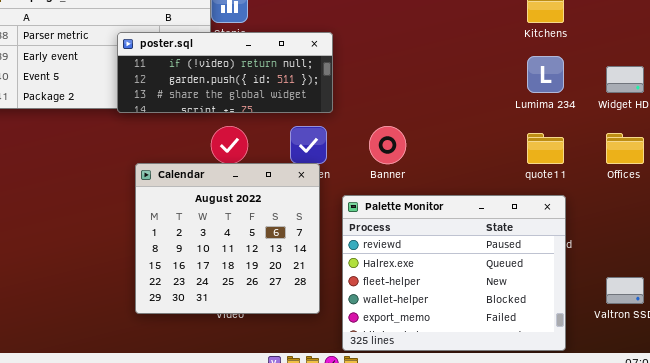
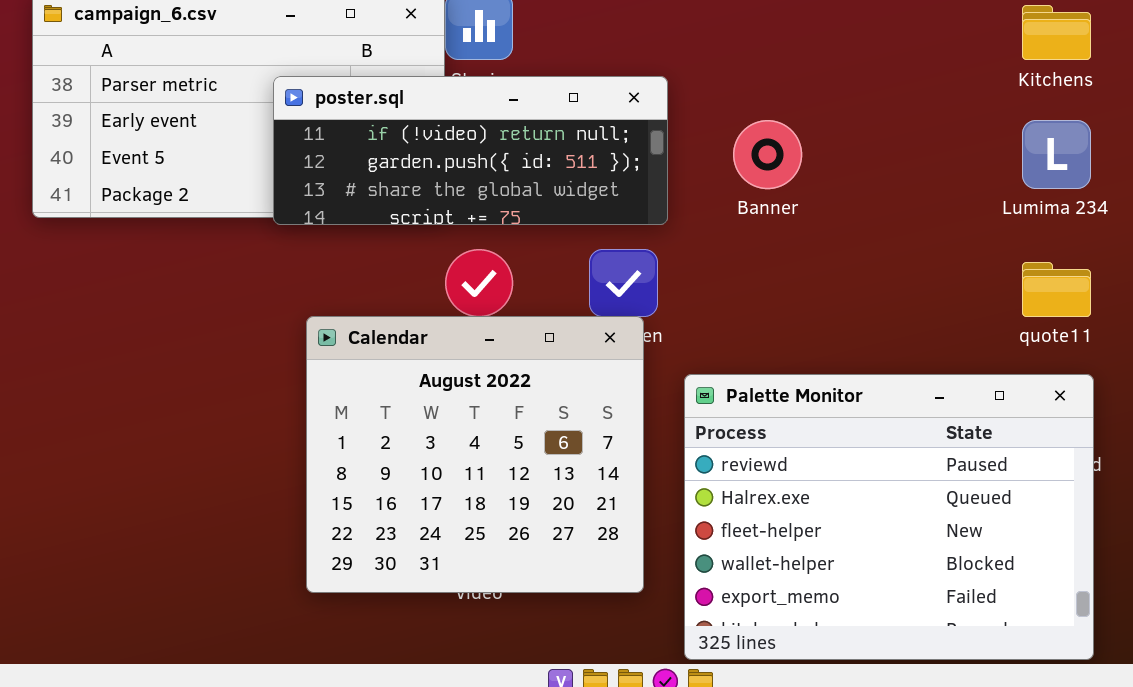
Banner: [369,126,406,164] -> [733,120,802,189], moved

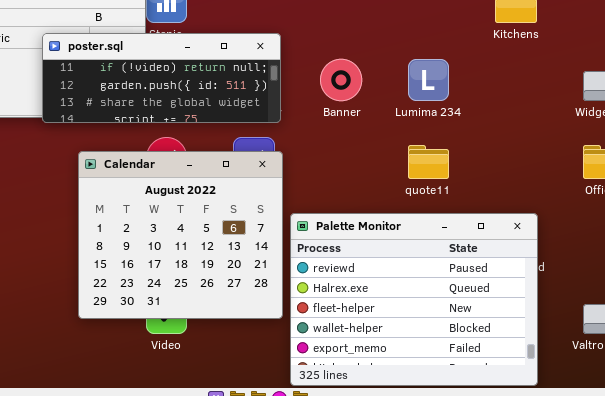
Lumima 234: [1022,120,1091,189] -> [408,59,449,101], moved
quote11: [1022,262,1091,317] -> [408,145,449,179], moved
Calendar: [306,316,644,593] -> [78,151,283,319], moved

